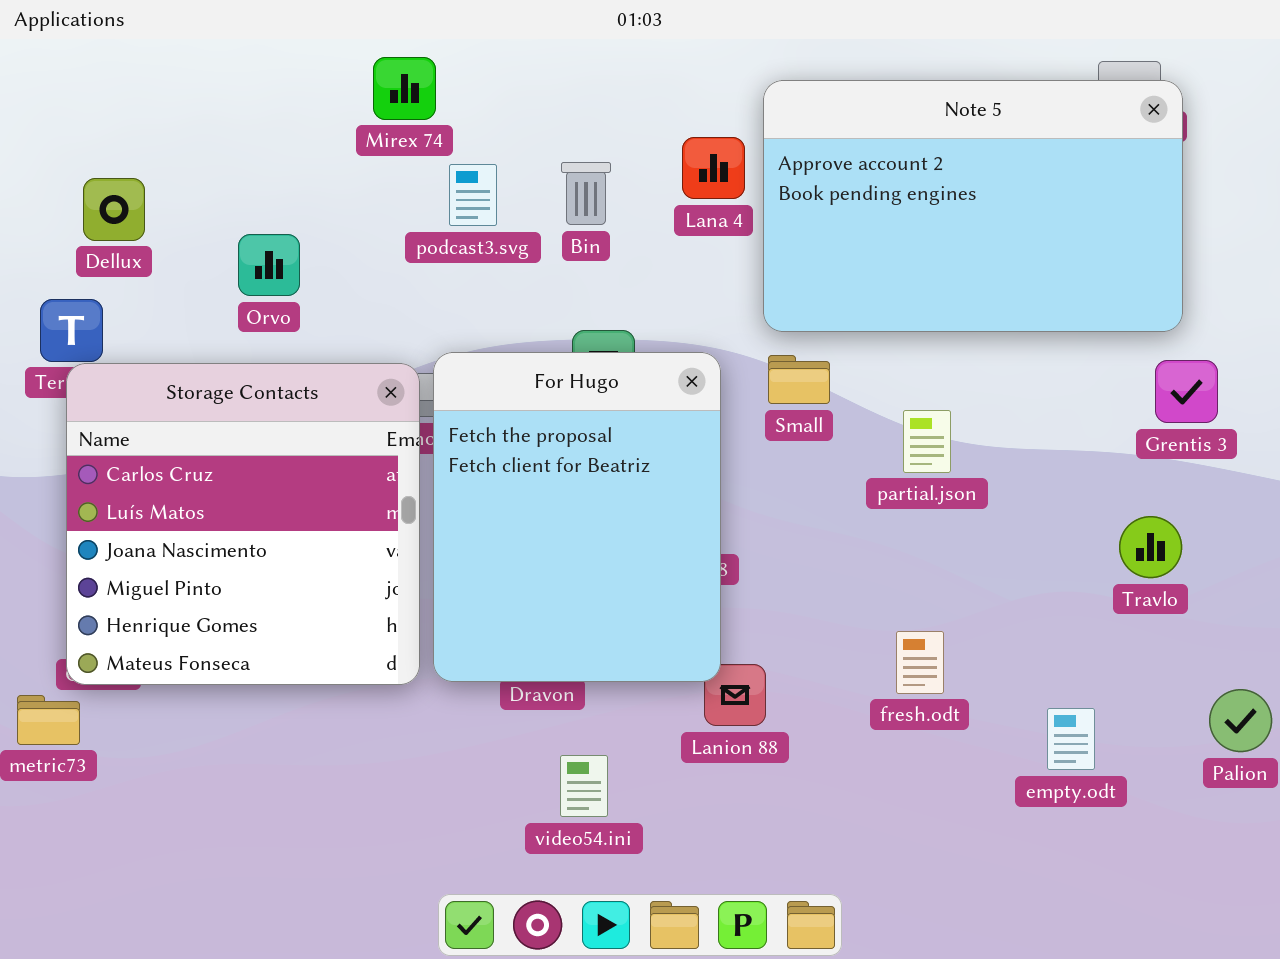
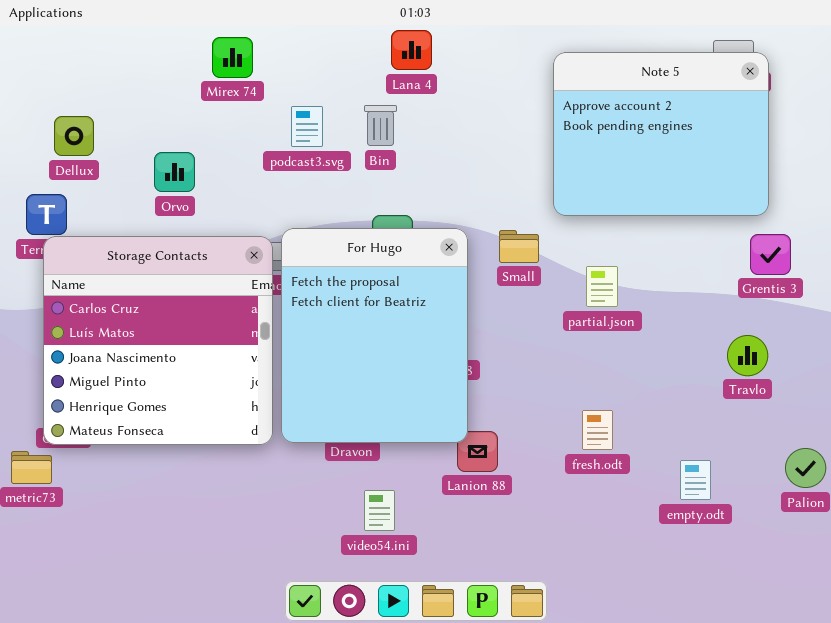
Mirex 74: [373,57,436,120] -> [212,37,253,78], moved
Note 5: [763,80,1183,332] -> [553,52,769,216], resized
Lana 4: [682,137,745,199] -> [391,30,432,70], moved

